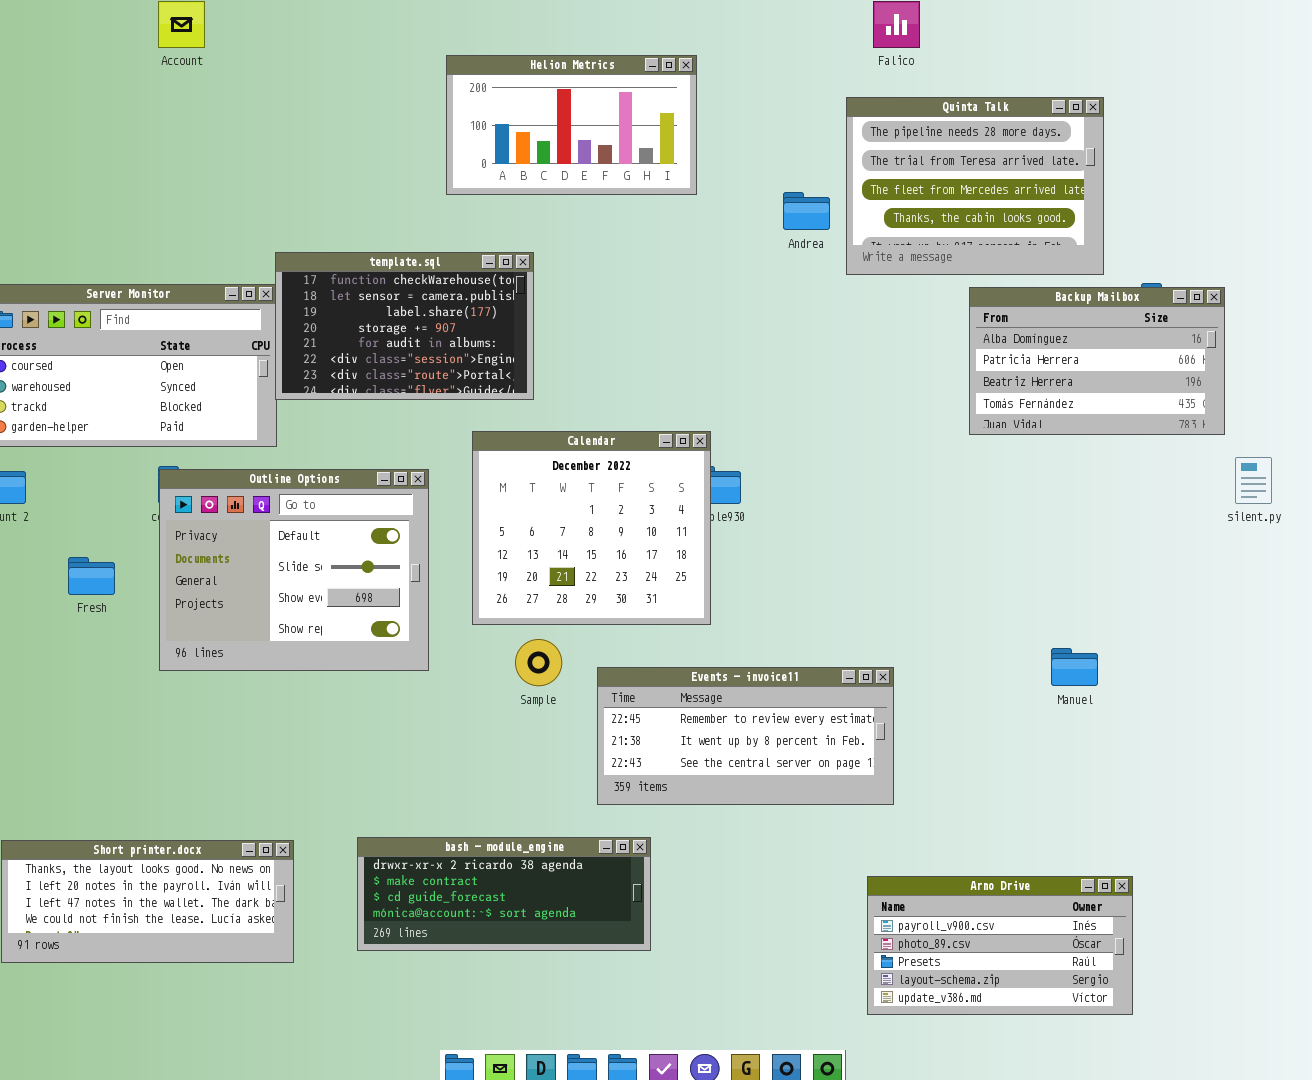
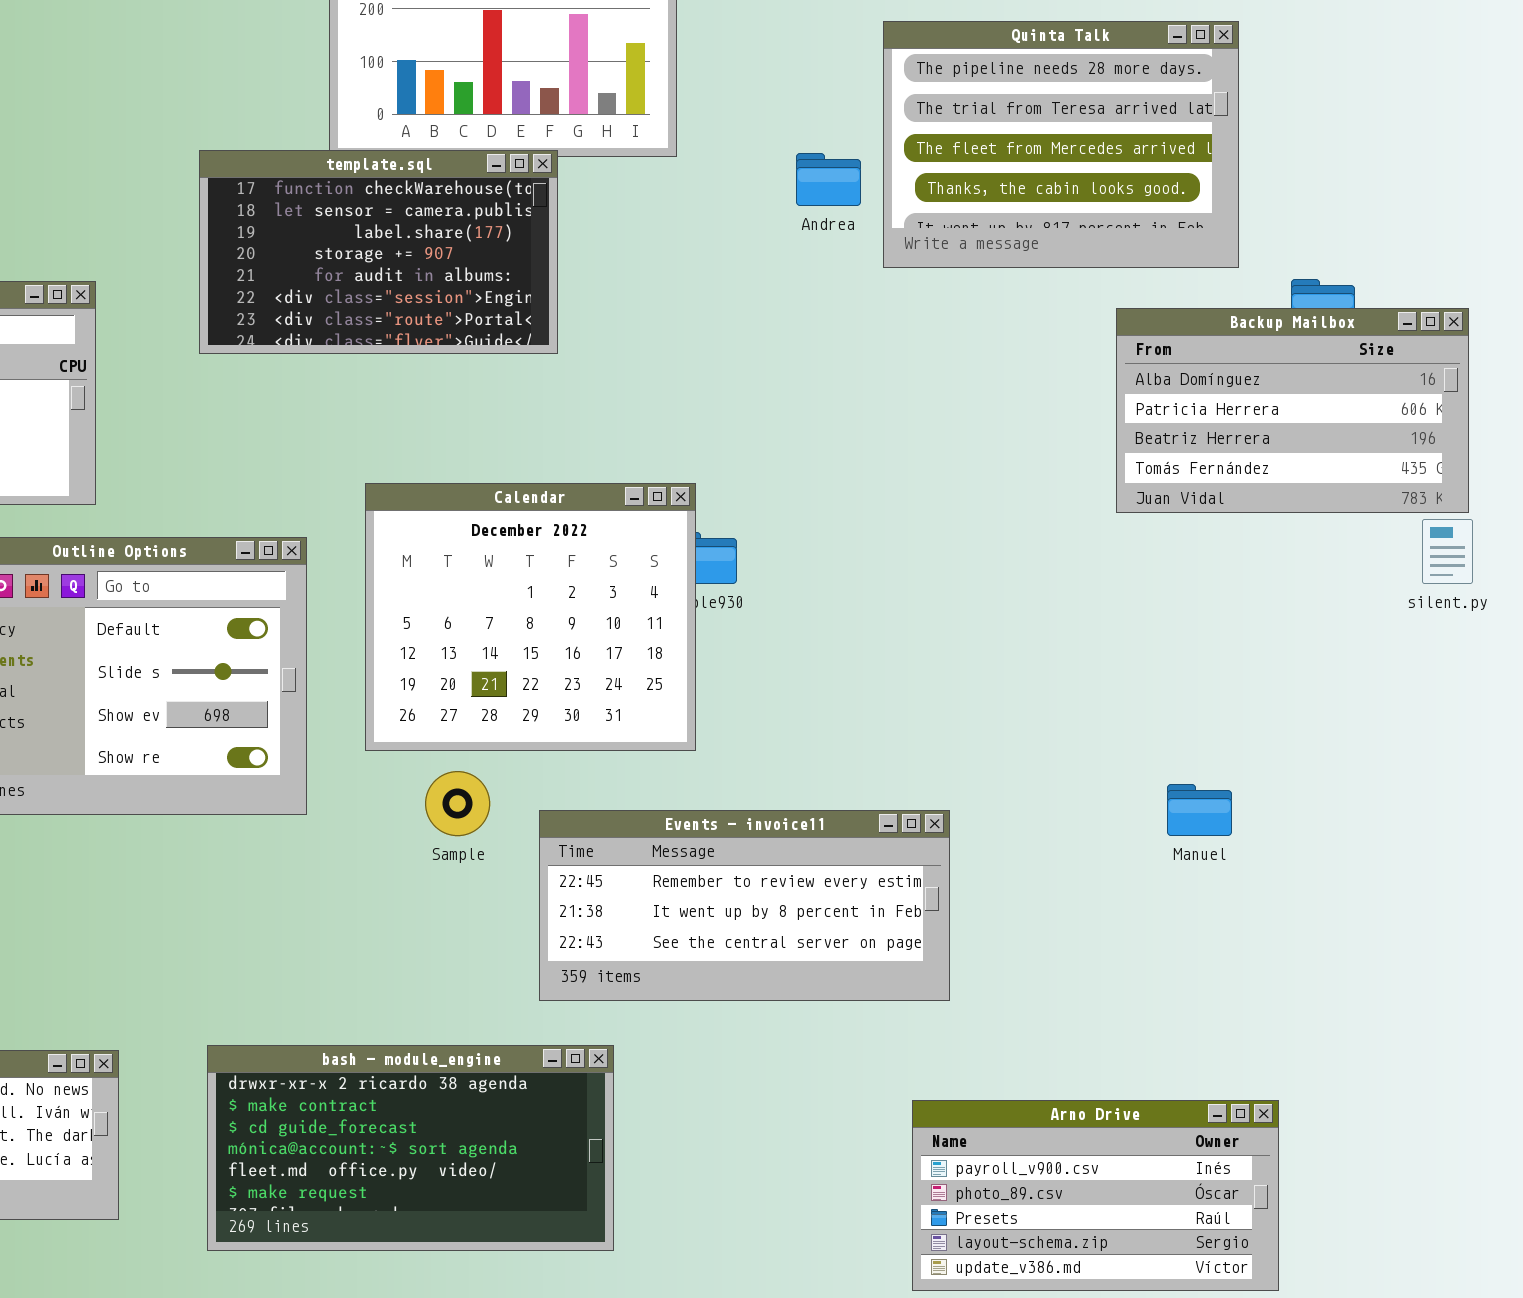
template.sql: [275,252,534,400] -> [199,150,558,354], moved
Backup Mailbox: [969,287,1225,435] -> [1116,308,1469,513], moved
bash - module_engine: [357,837,651,951] -> [207,1045,614,1251], resized

